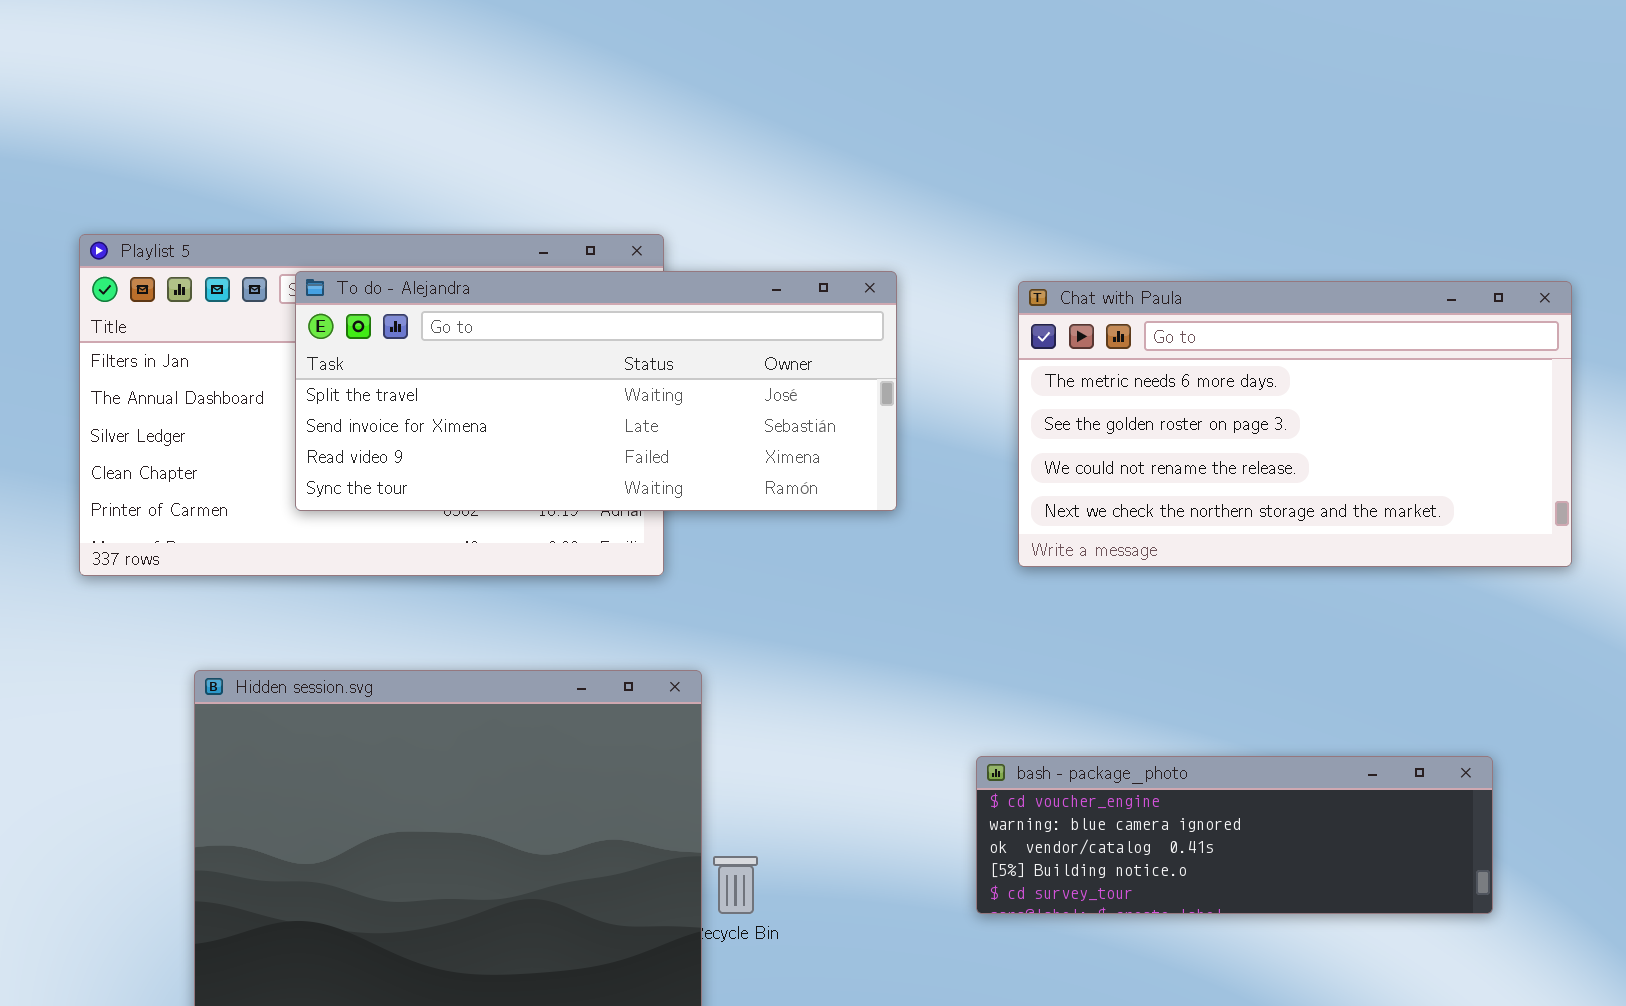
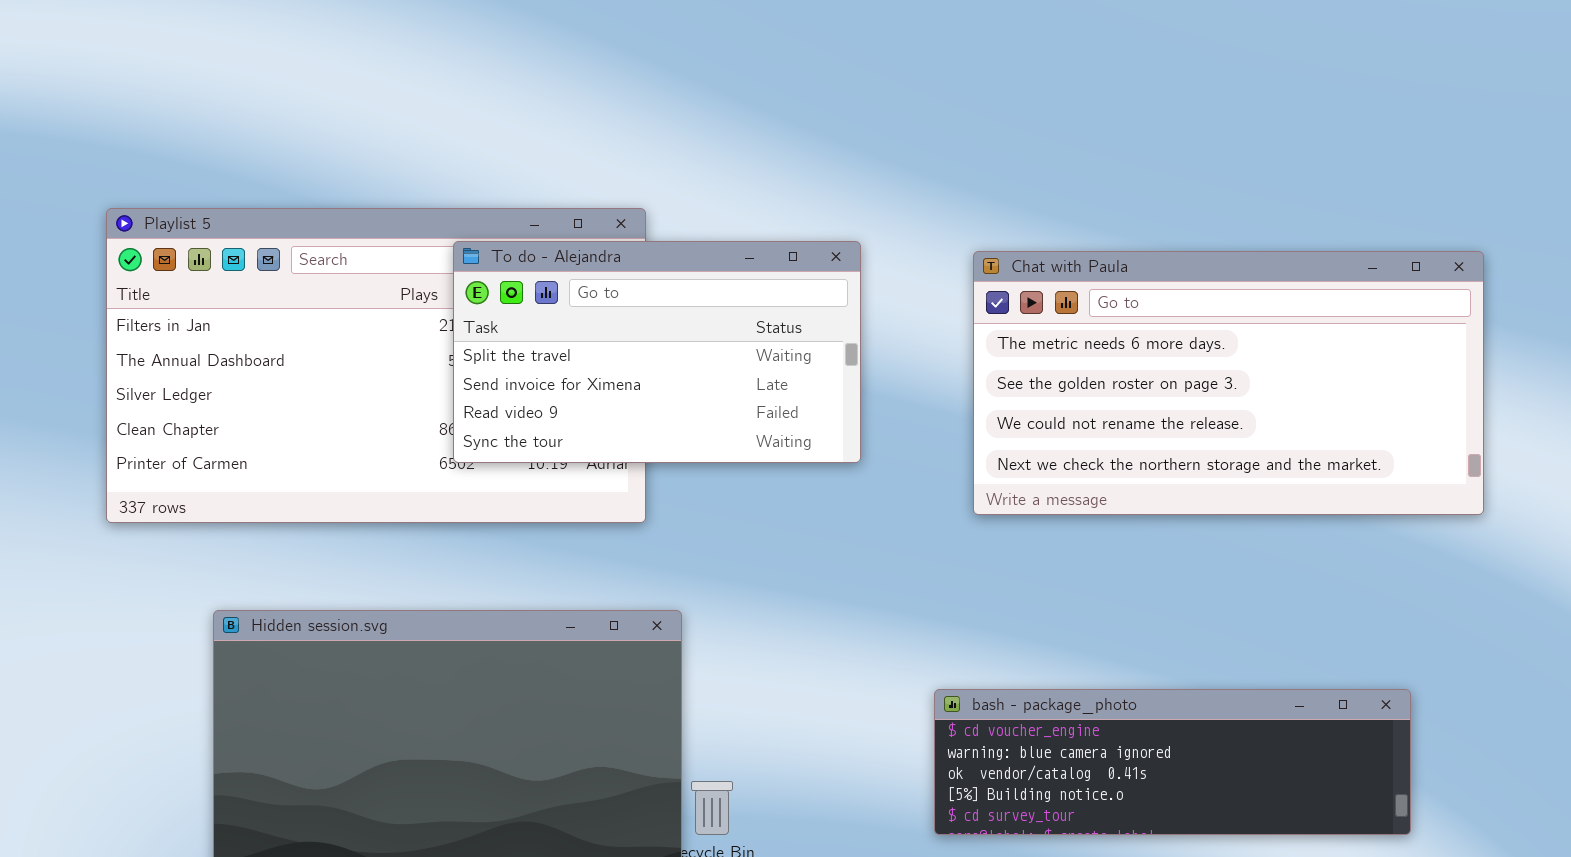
To do - Alejandra: [295,271,897,511] -> [453,241,861,463], resized

